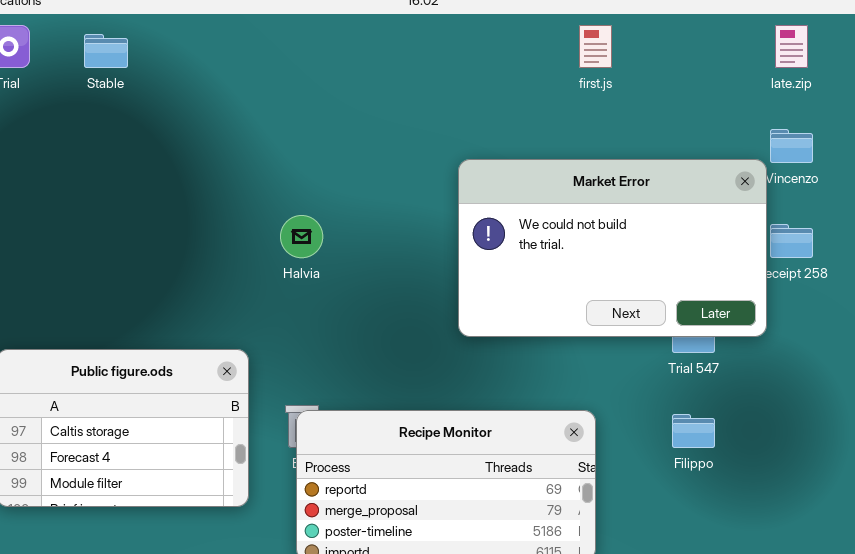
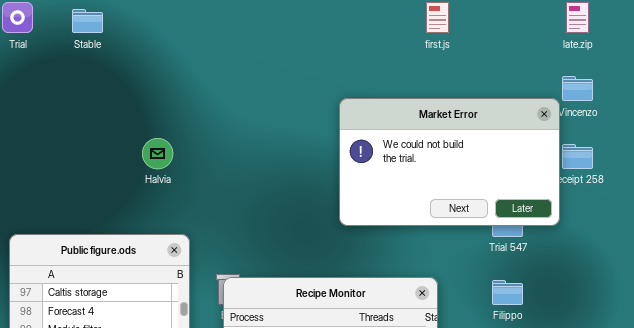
Halvia: [280,215,323,258] -> [142,138,173,169], moved

